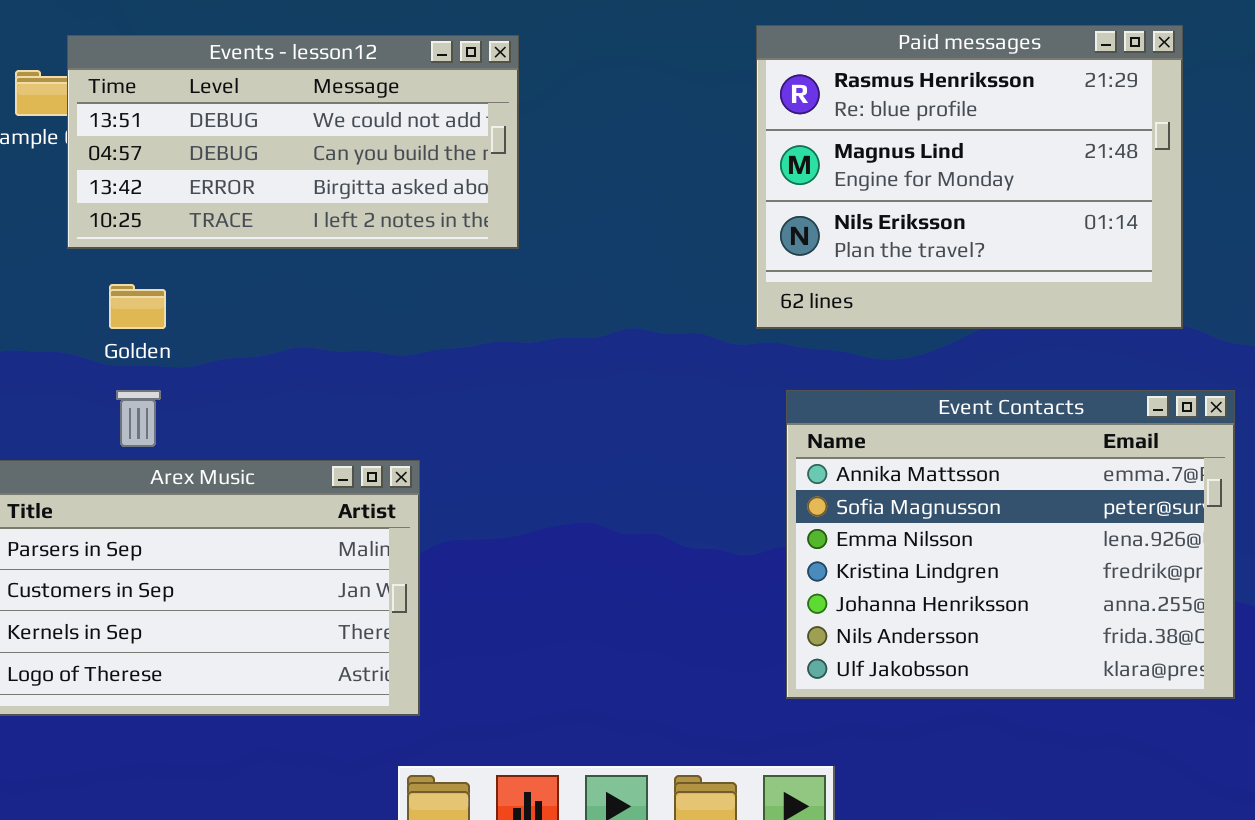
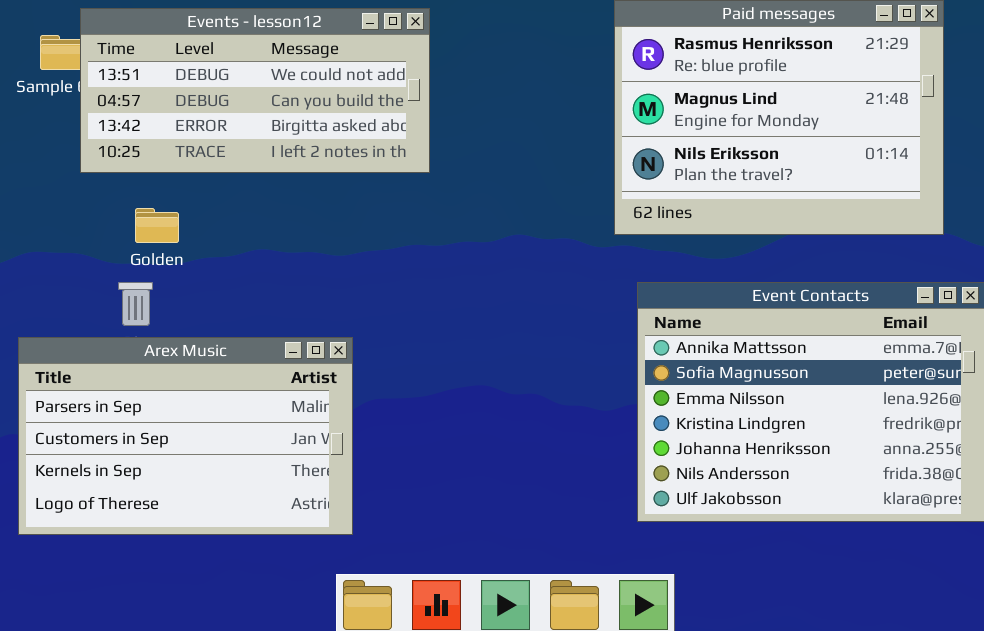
Golden: [109,284,166,329] -> [135,208,179,243], moved

